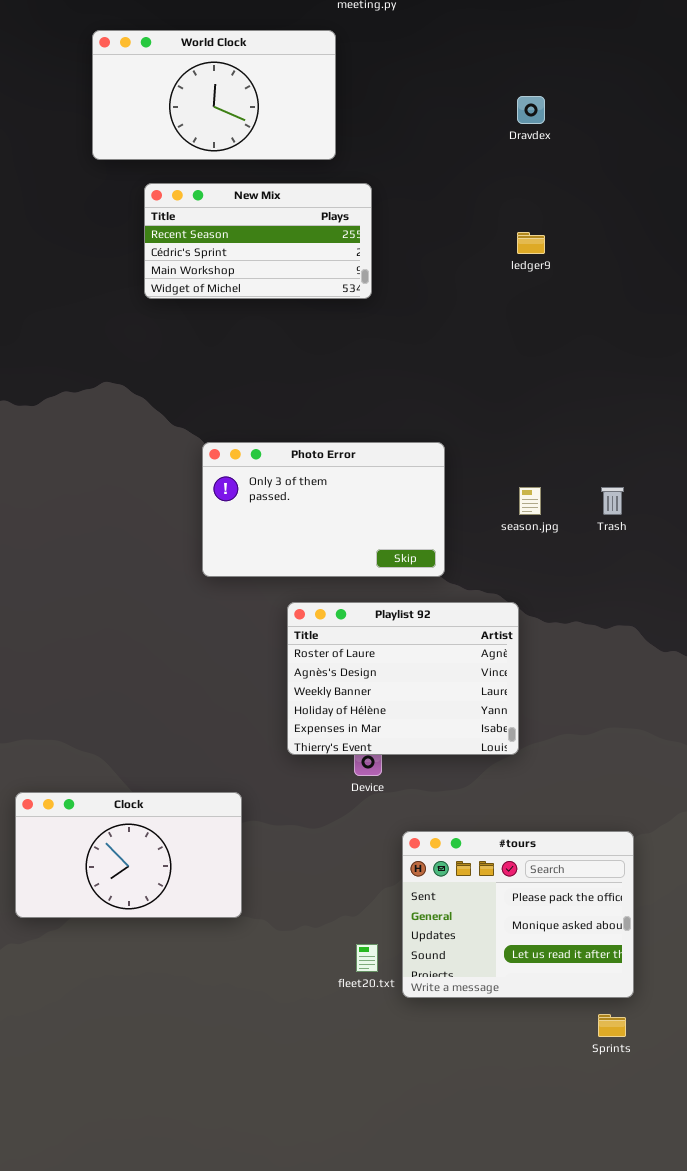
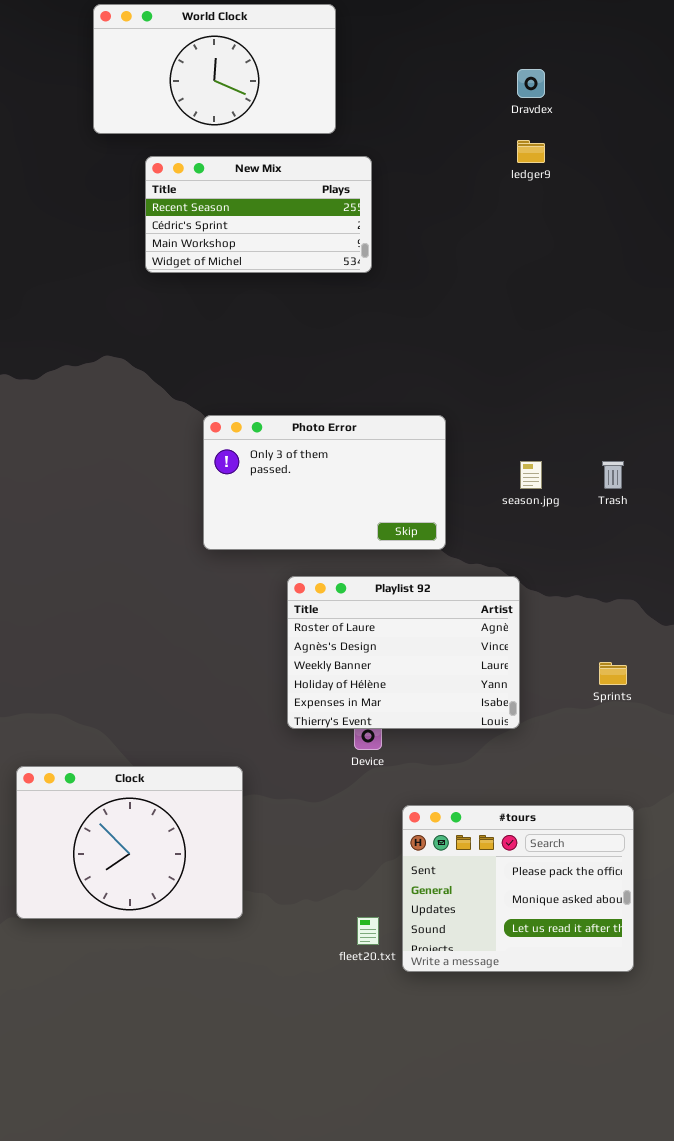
ledger9: [517,232,545,254] -> [517,140,545,163], moved
Clock: [15,792,242,918] -> [16,766,243,919], resized
Sprints: [598,1014,626,1037] -> [599,662,627,685], moved

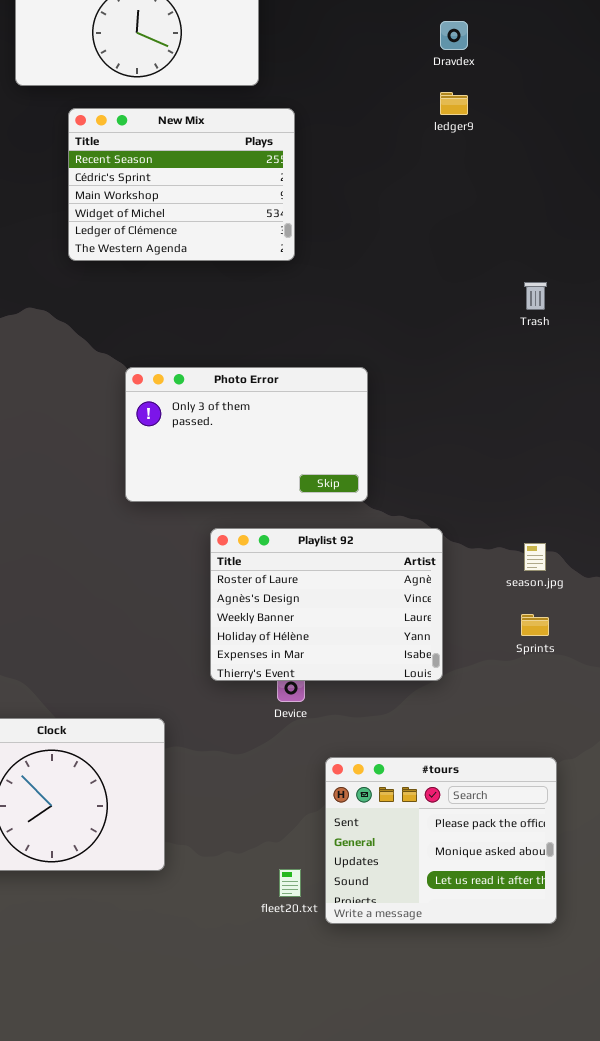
New Mix: [145,156,372,273] -> [68,108,295,261], resized
season.jpg: [520,461,542,489] -> [524,543,546,571], moved
Trash: [602,461,624,489] -> [524,282,547,310], moved

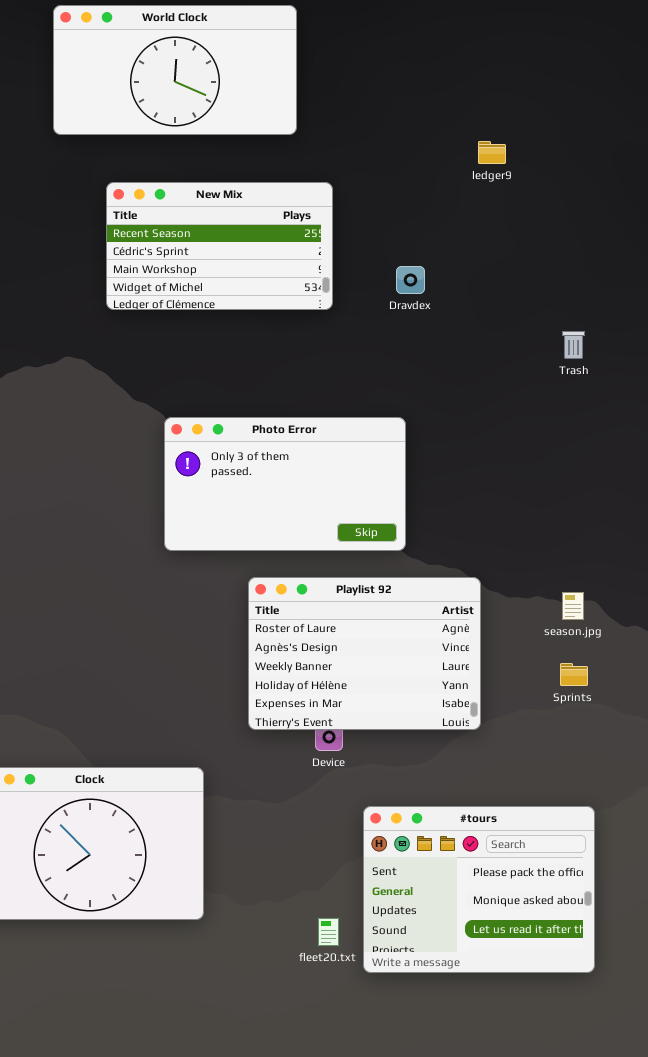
Dravdex: [440,21,468,50] -> [396,266,425,294], moved
New Mix: [68,108,295,261] -> [106,182,333,310], resized

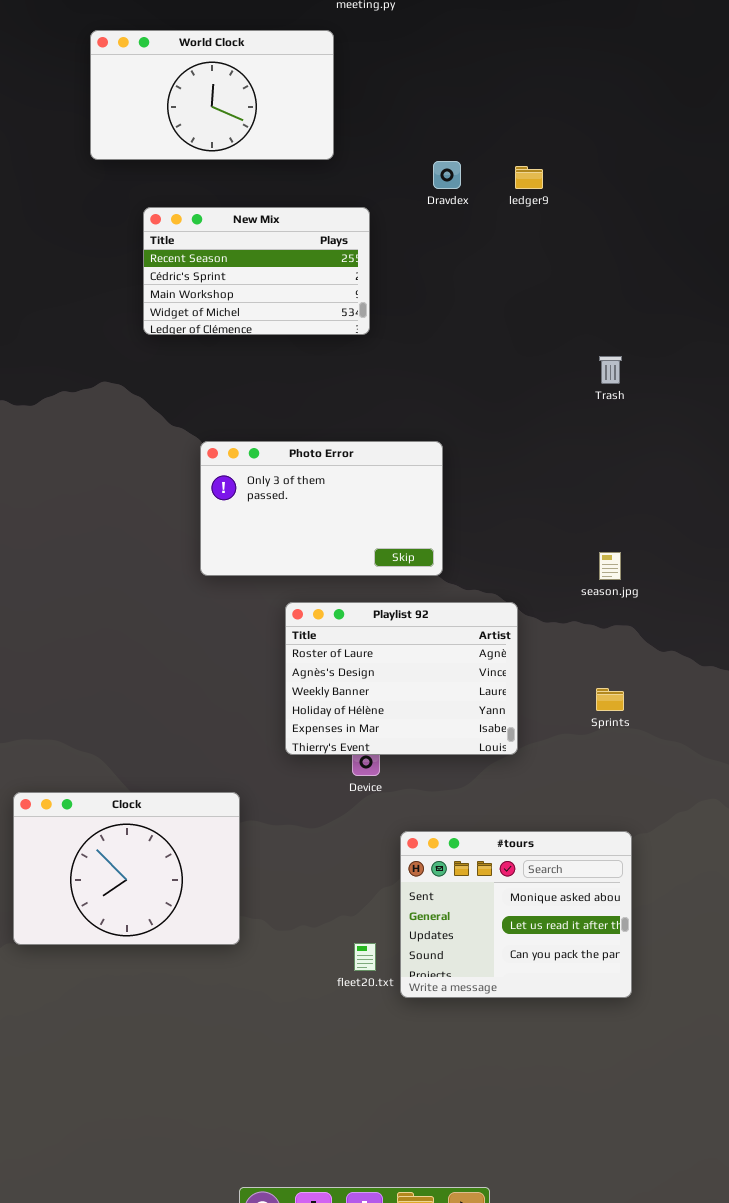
Dravdex: [396,266,425,294] -> [433,161,461,189], moved
season.jpg: [562,592,584,620] -> [599,552,621,580], moved
#tours: [363,806,595,973] -> [400,831,632,998], scrolled down 1 row

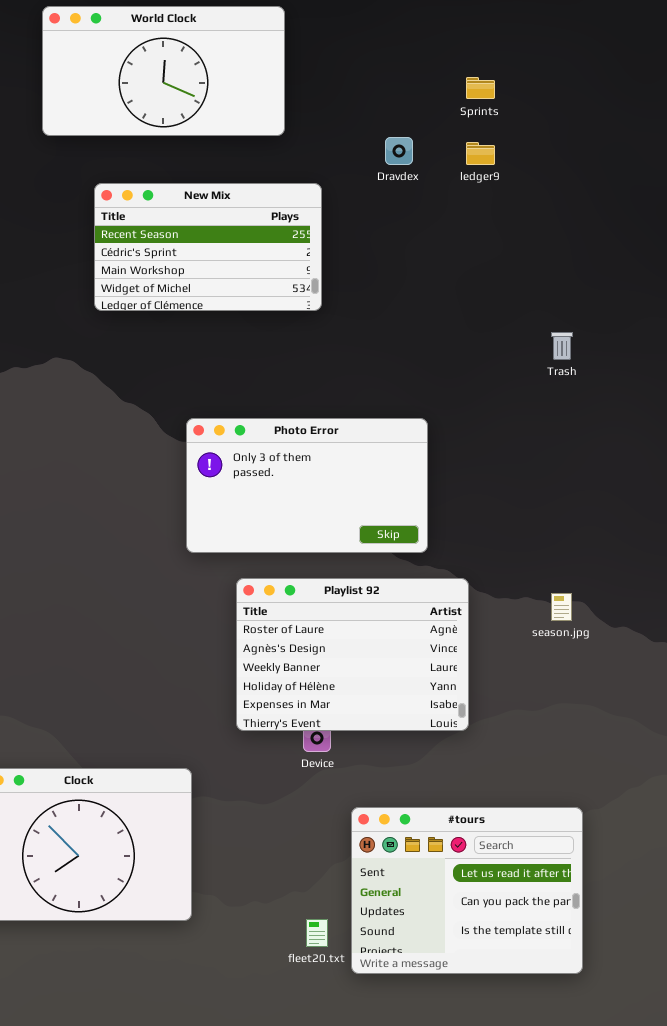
Photo Error: [200,441,443,576] -> [186,418,428,553], moved
season.jpg: [599,552,621,580] -> [551,593,572,621], moved
Sprints: [596,688,624,711] -> [466,77,495,99], moved
#tours: [400,831,632,998] -> [351,807,583,974], scrolled down 1 row

